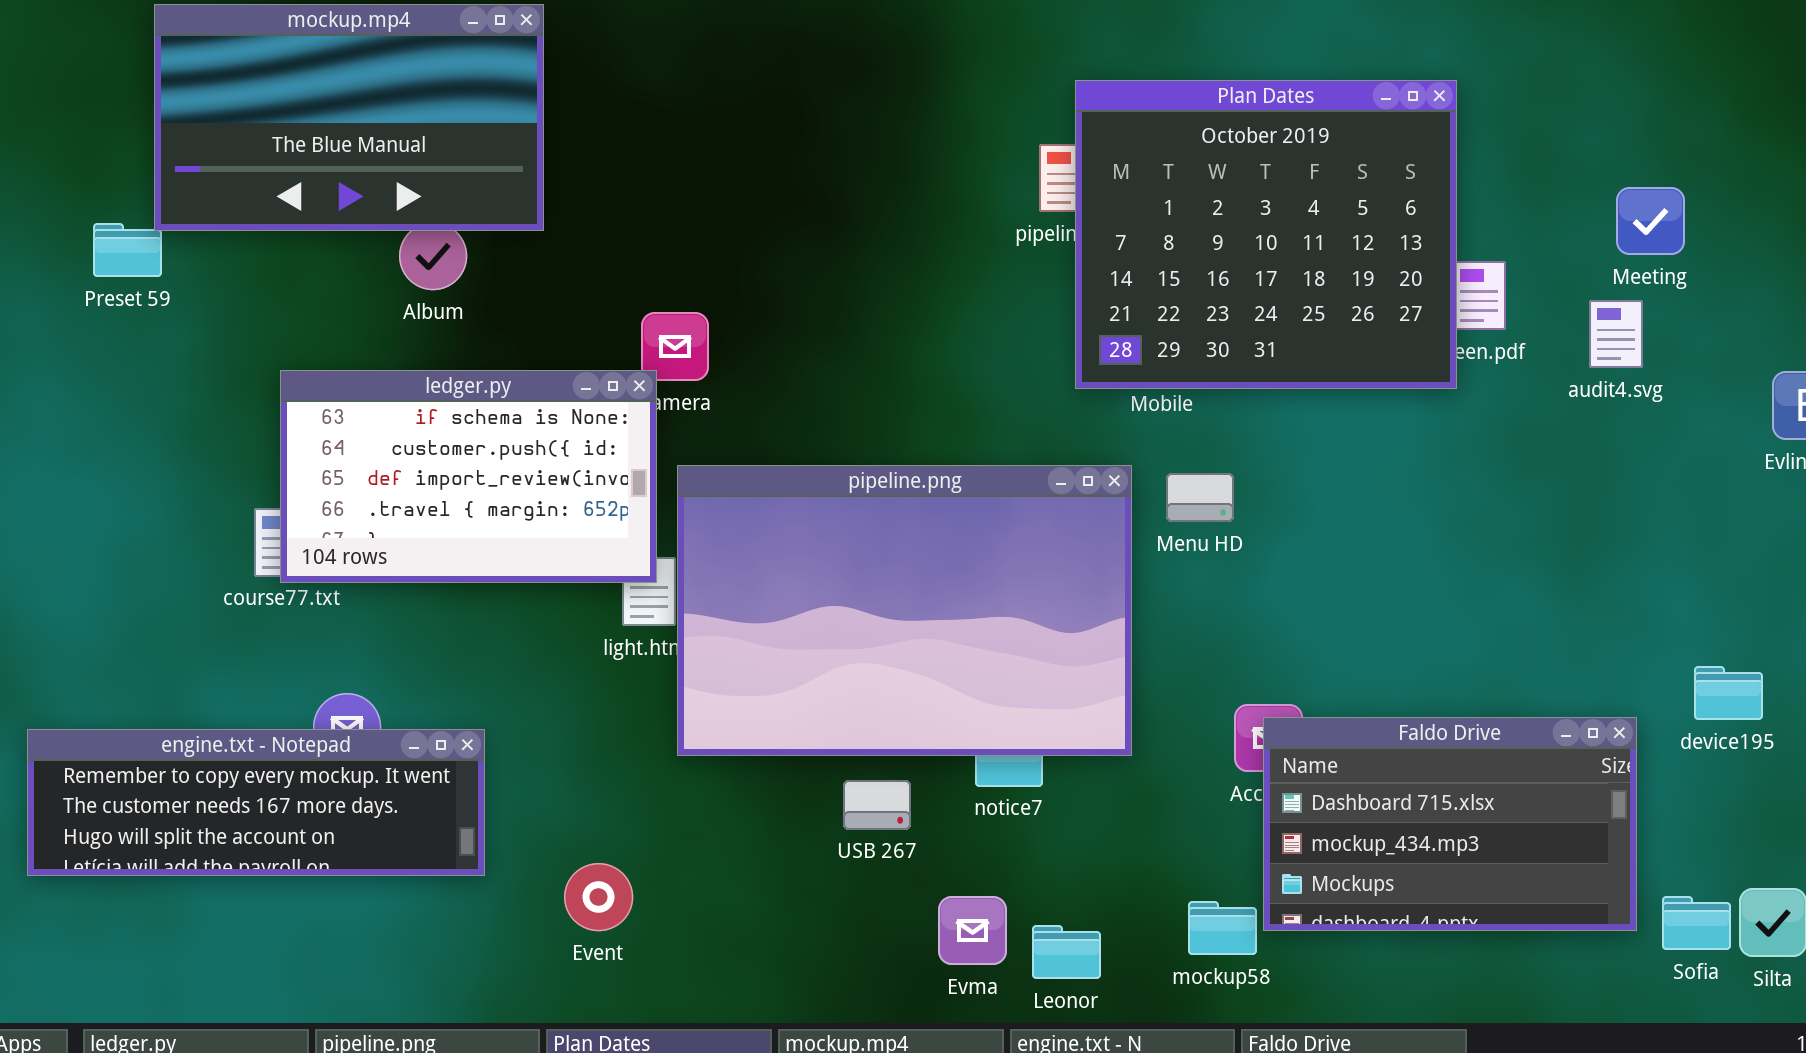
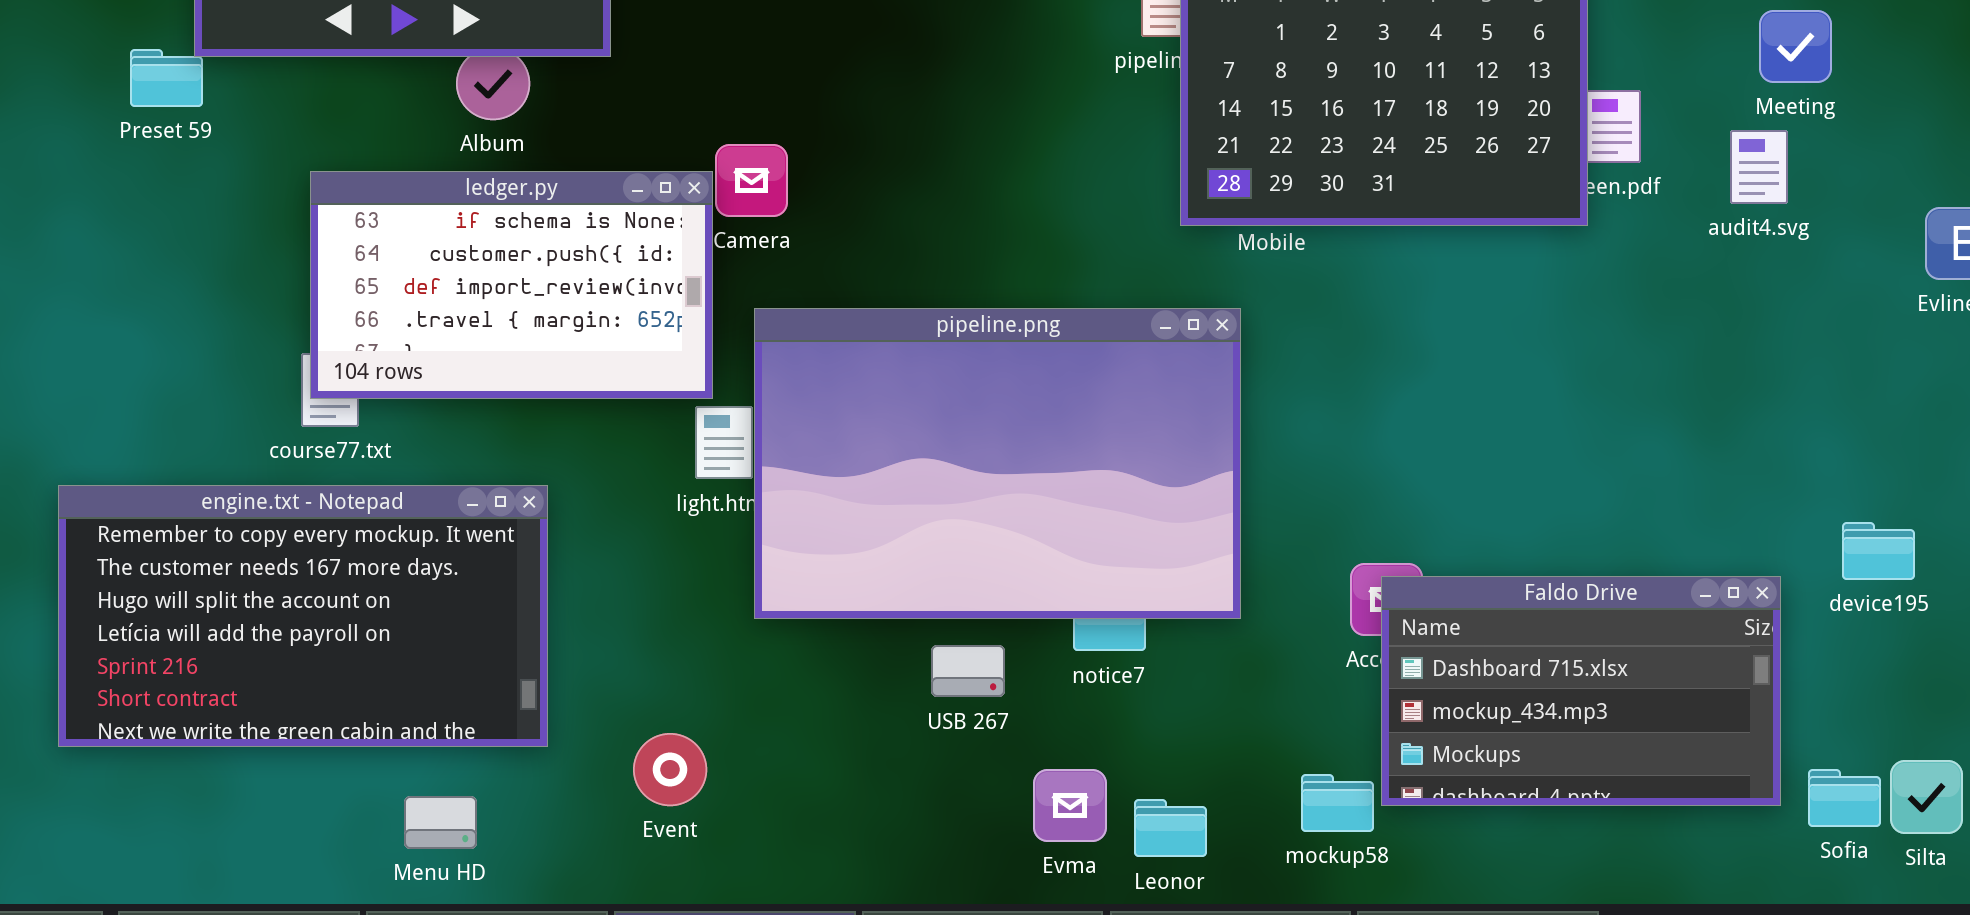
ledger.py: [280,370,657,583] -> [310,171,713,399], moved
Menu HD: [1166,473,1234,522] -> [404,796,477,849], moved
engine.txt - Notepad: [27,729,485,876] -> [58,485,548,747], resized

